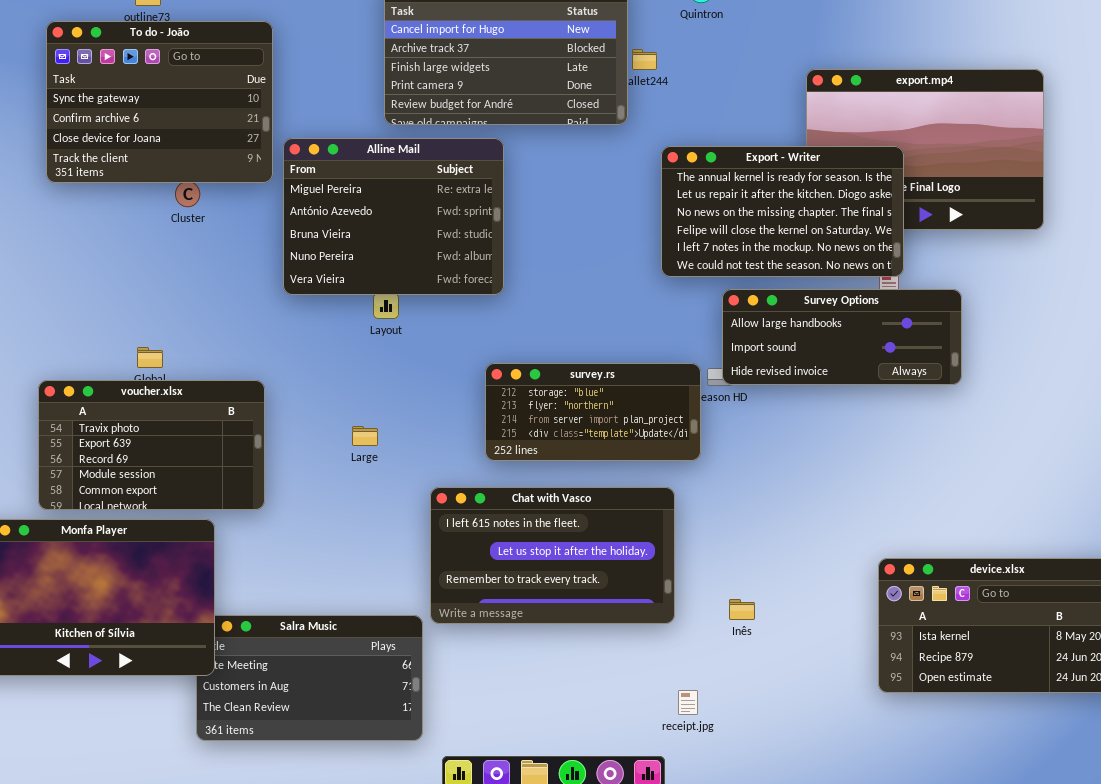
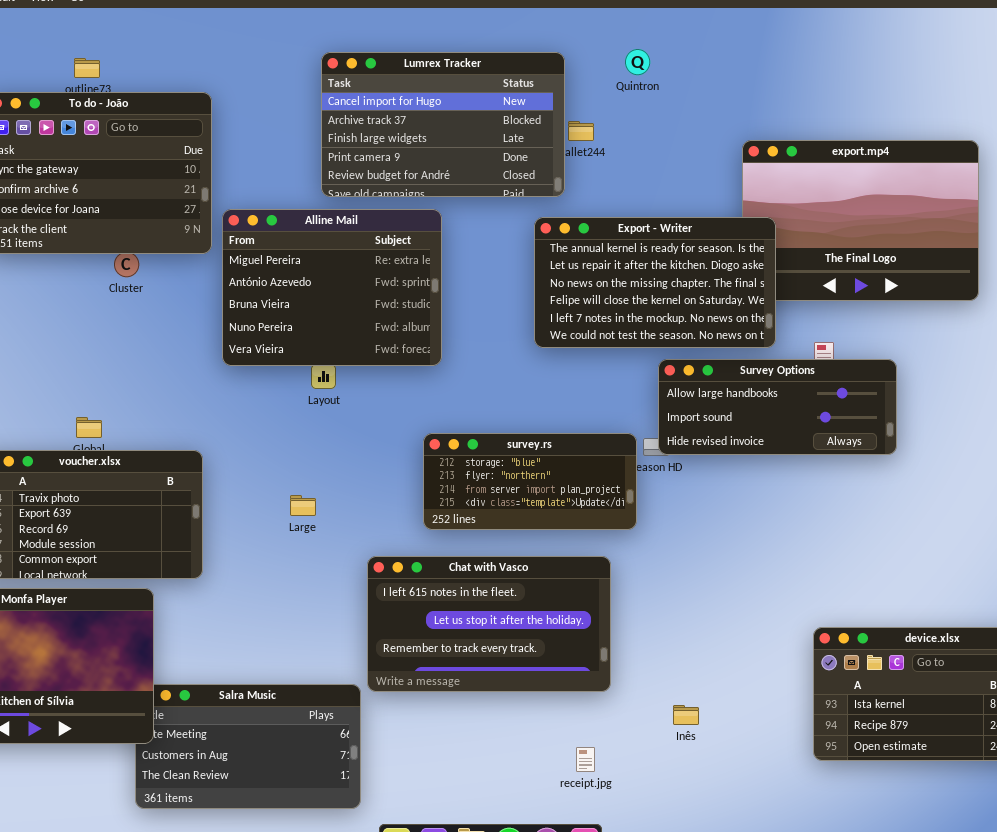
Export - Writer: [661,146,904,277] -> [534,217,776,348], moved
Inês: [729,599,755,620] -> [673,705,699,725], moved
receipt.jpg: [678,690,698,715] -> [576,747,595,772], moved

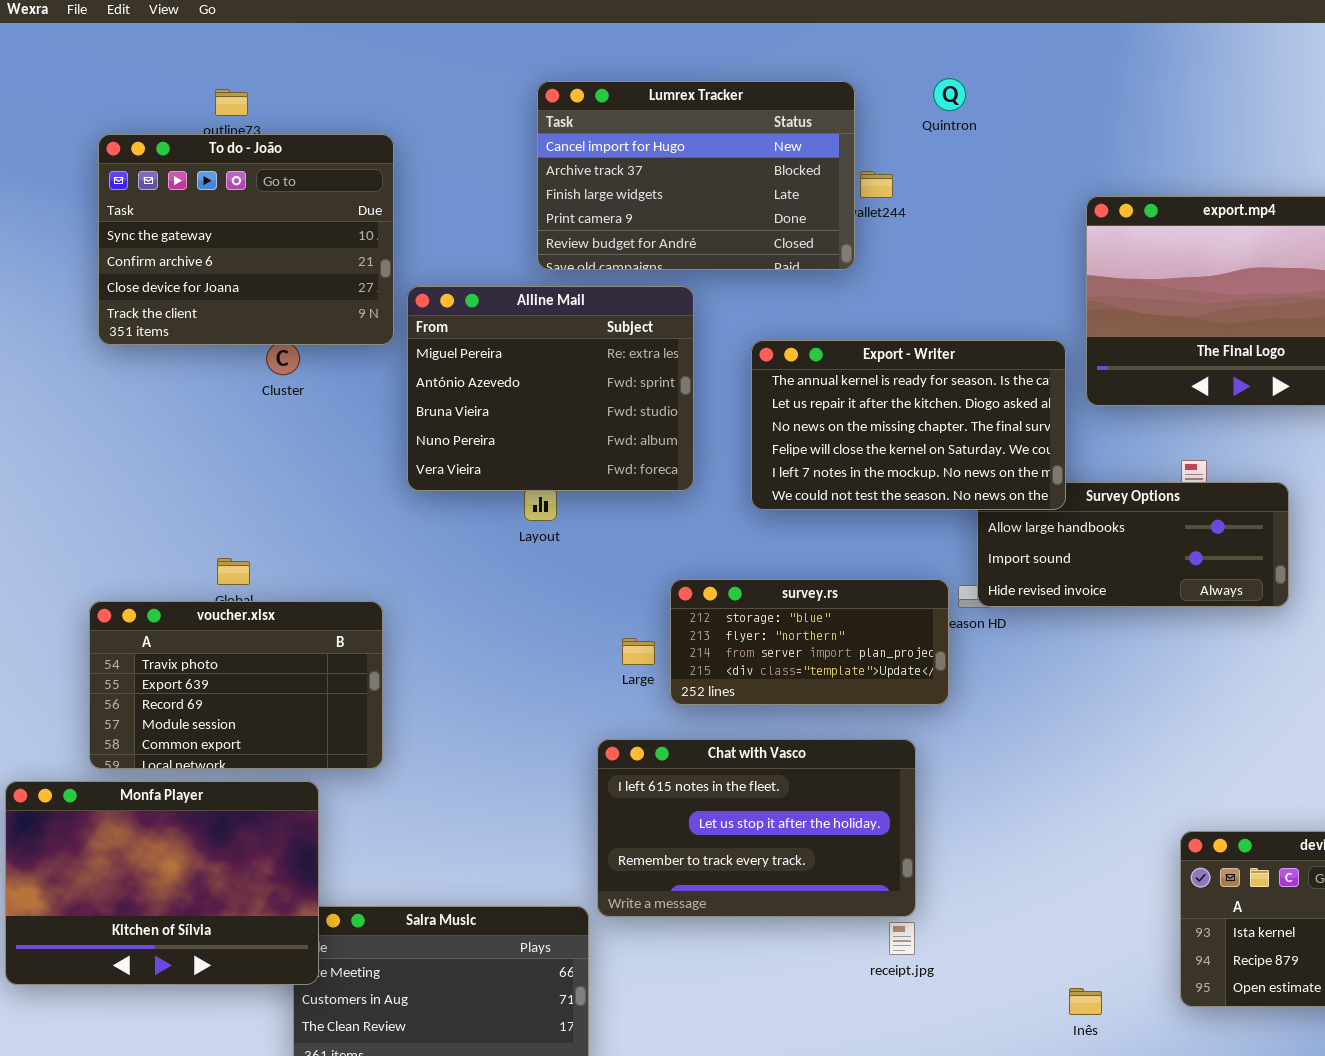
Export - Writer: [534,217,776,348] -> [751,340,1066,510], moved
Large: [290,495,316,516] -> [622,638,655,665], moved
Inês: [673,705,699,725] -> [1069,988,1102,1015], moved
receipt.jpg: [576,747,595,772] -> [889,922,915,955], moved

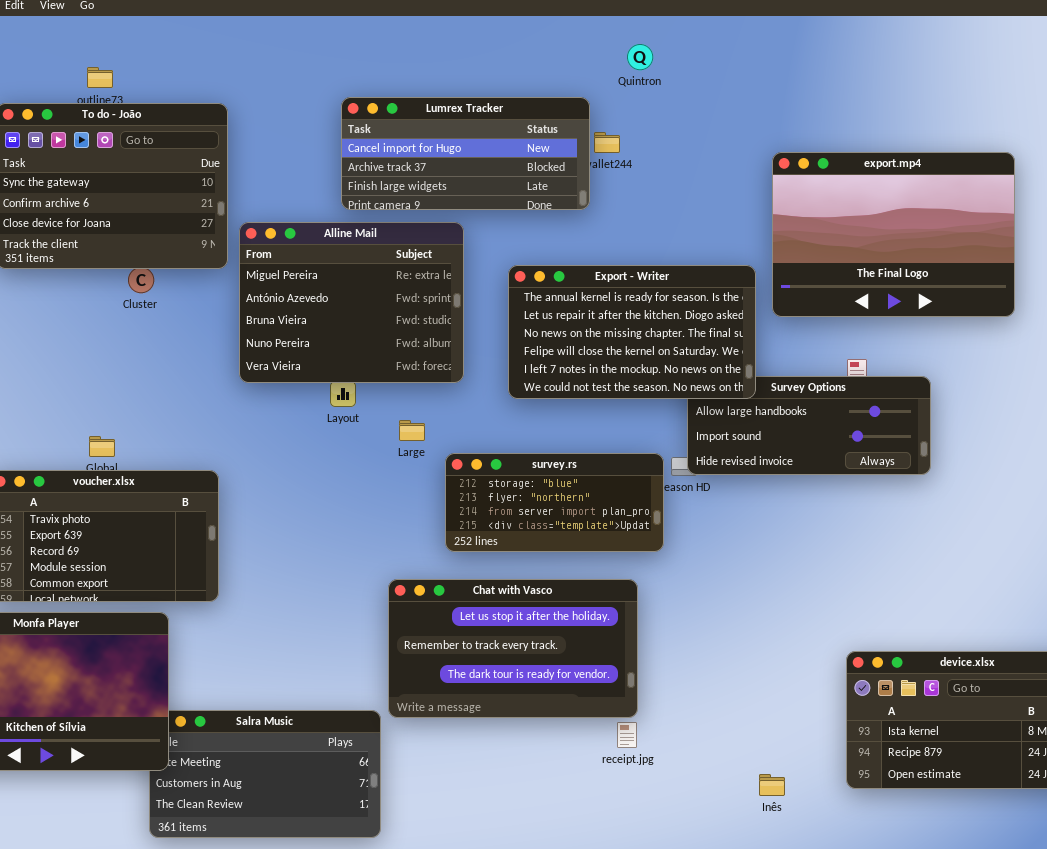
Quintron: [933,78,966,111] -> [627,44,653,70], moved
Lumrex Tracker: [537,81,855,270] -> [341,97,590,210], resized
Large: [622,638,655,665] -> [399,420,425,441], moved
Chat with Vasco: [597,739,916,917] -> [388,579,638,718], scrolled down 1 row

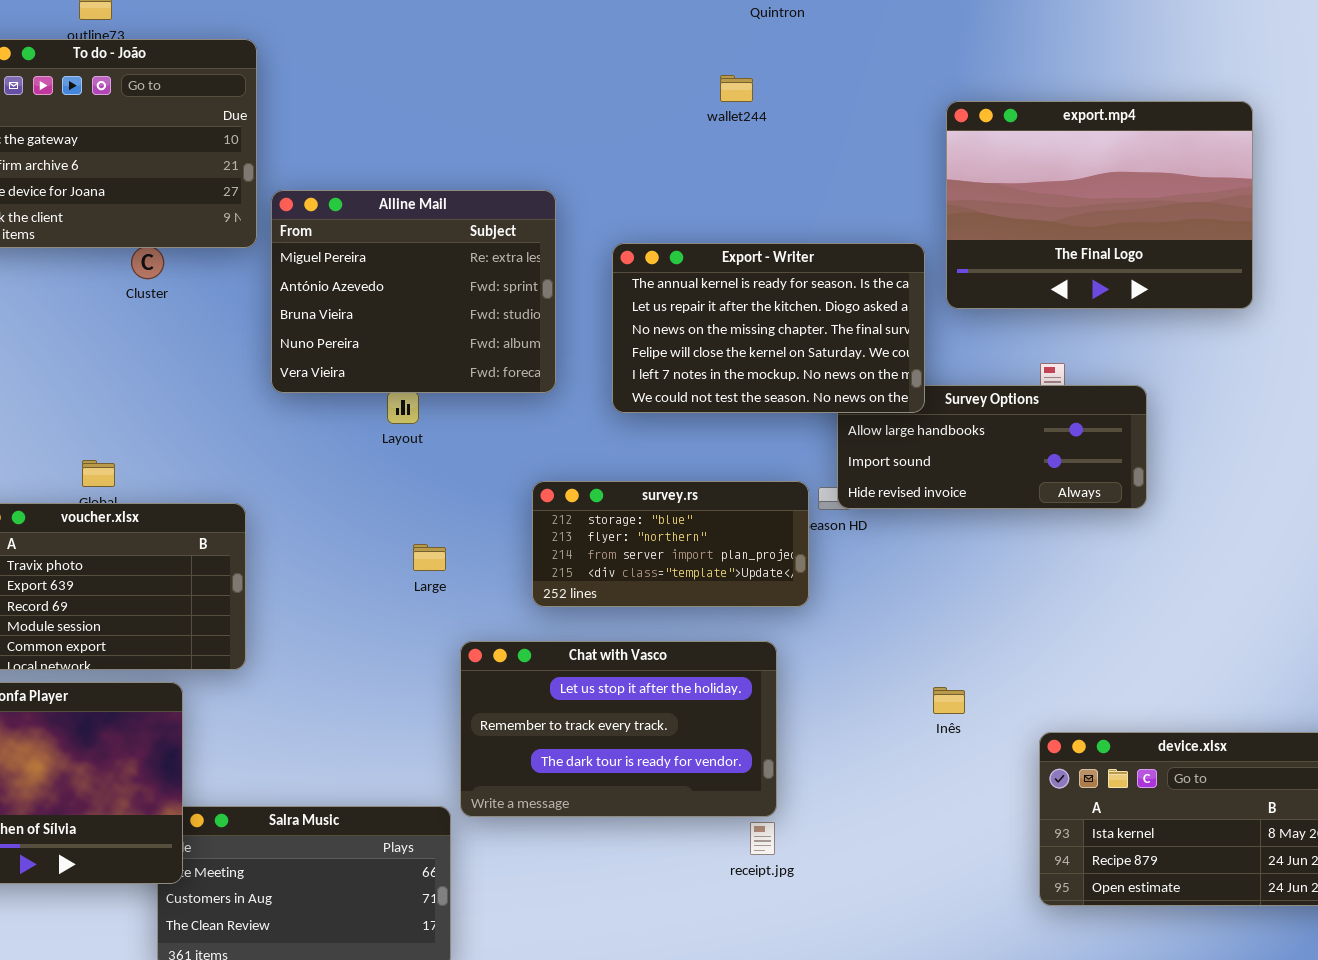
Lumrex Tracker: [341,97,590,210] -> none, closed
Large: [399,420,425,441] -> [413,544,446,571], moved
Inês: [759,774,785,796] -> [933,687,965,714], moved

